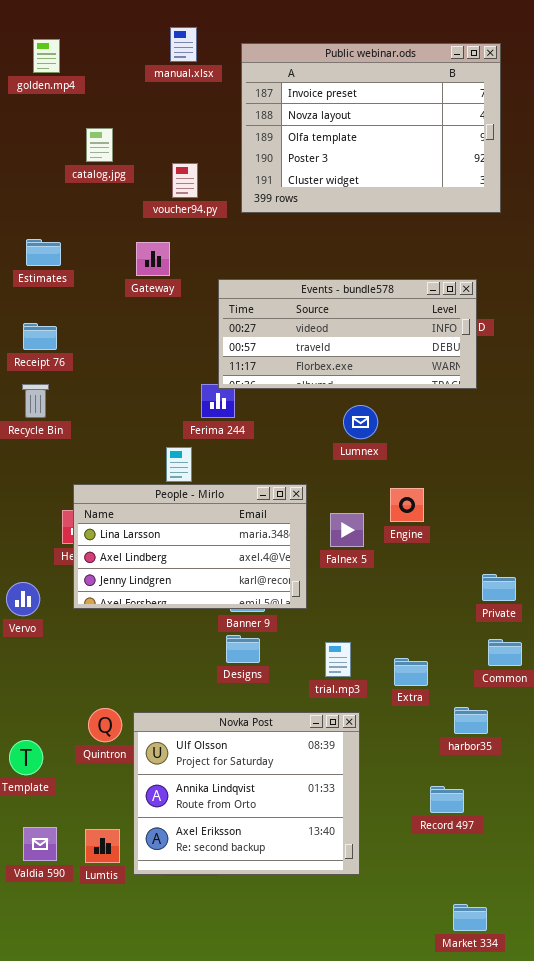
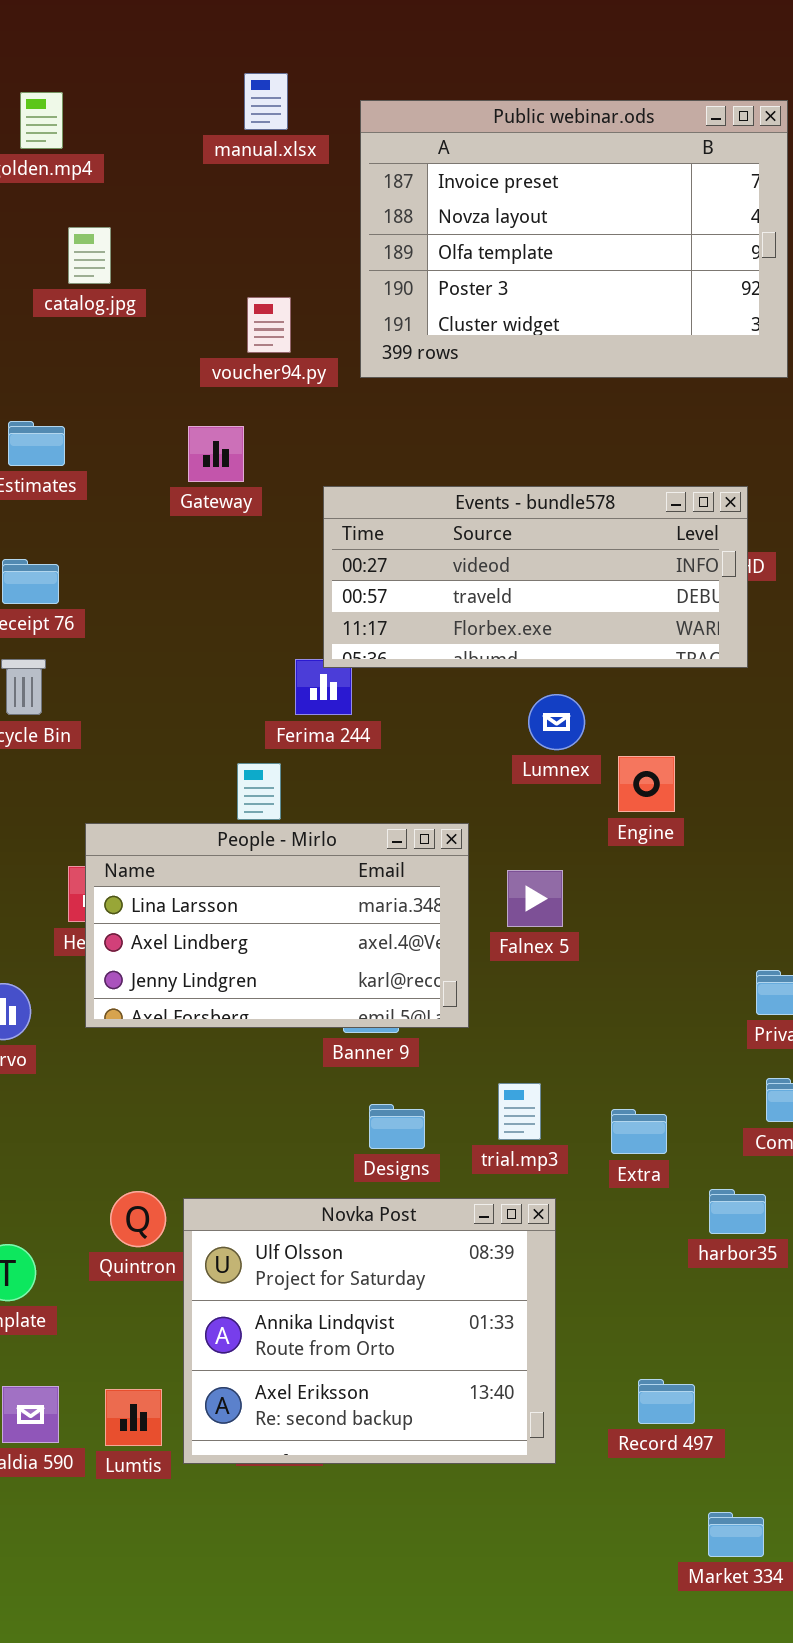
catalog.jpg: [86,128,113,162] -> [68,227,111,284], moved
Engine: [390,488,424,522] -> [618,756,675,812], moved
Designs: [226,635,260,663] -> [369,1104,425,1149], moved
Record 497: [430,786,464,813] -> [638,1379,695,1424], moved

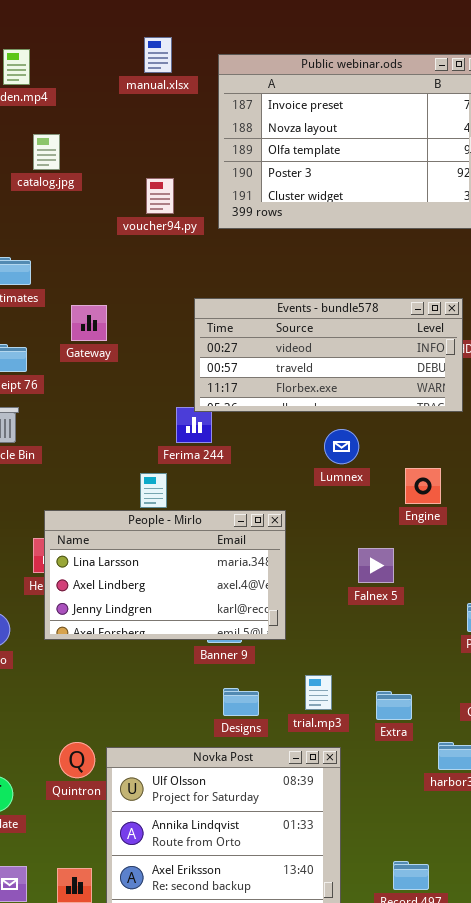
Gateway: [188,426,244,482] -> [71,305,107,341], moved
Engine: [618,756,675,812] -> [405,468,441,504], moved
Falnex 5: [507,870,563,927] -> [358,548,394,583], moved

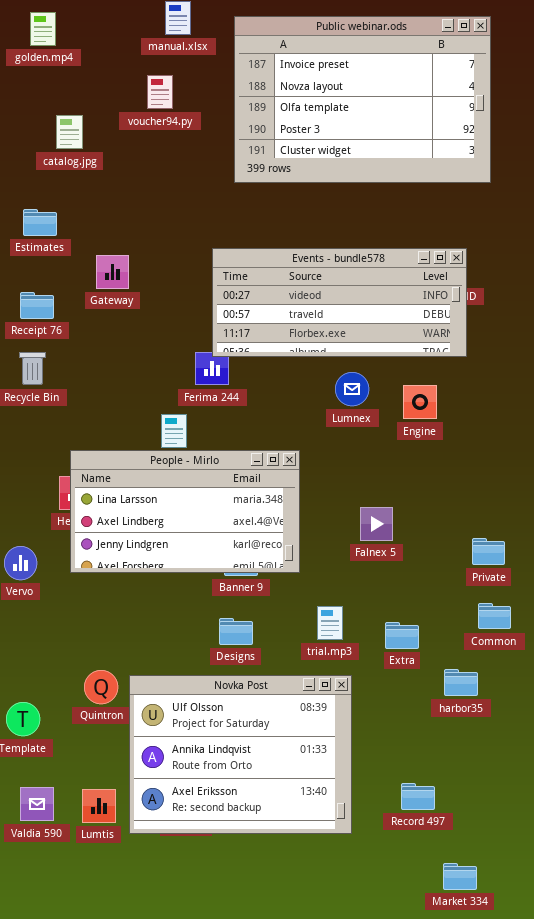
catalog.jpg: [33,134,60,170] -> [56,115,83,149], moved
voucher94.py: [146,178,174,214] -> [147,75,173,109], moved
Engine: [405,468,441,504] -> [403,385,437,419], moved
Falnex 5: [358,548,394,583] -> [360,507,393,541], moved
Designs: [223,688,259,716] -> [219,618,253,645], moved

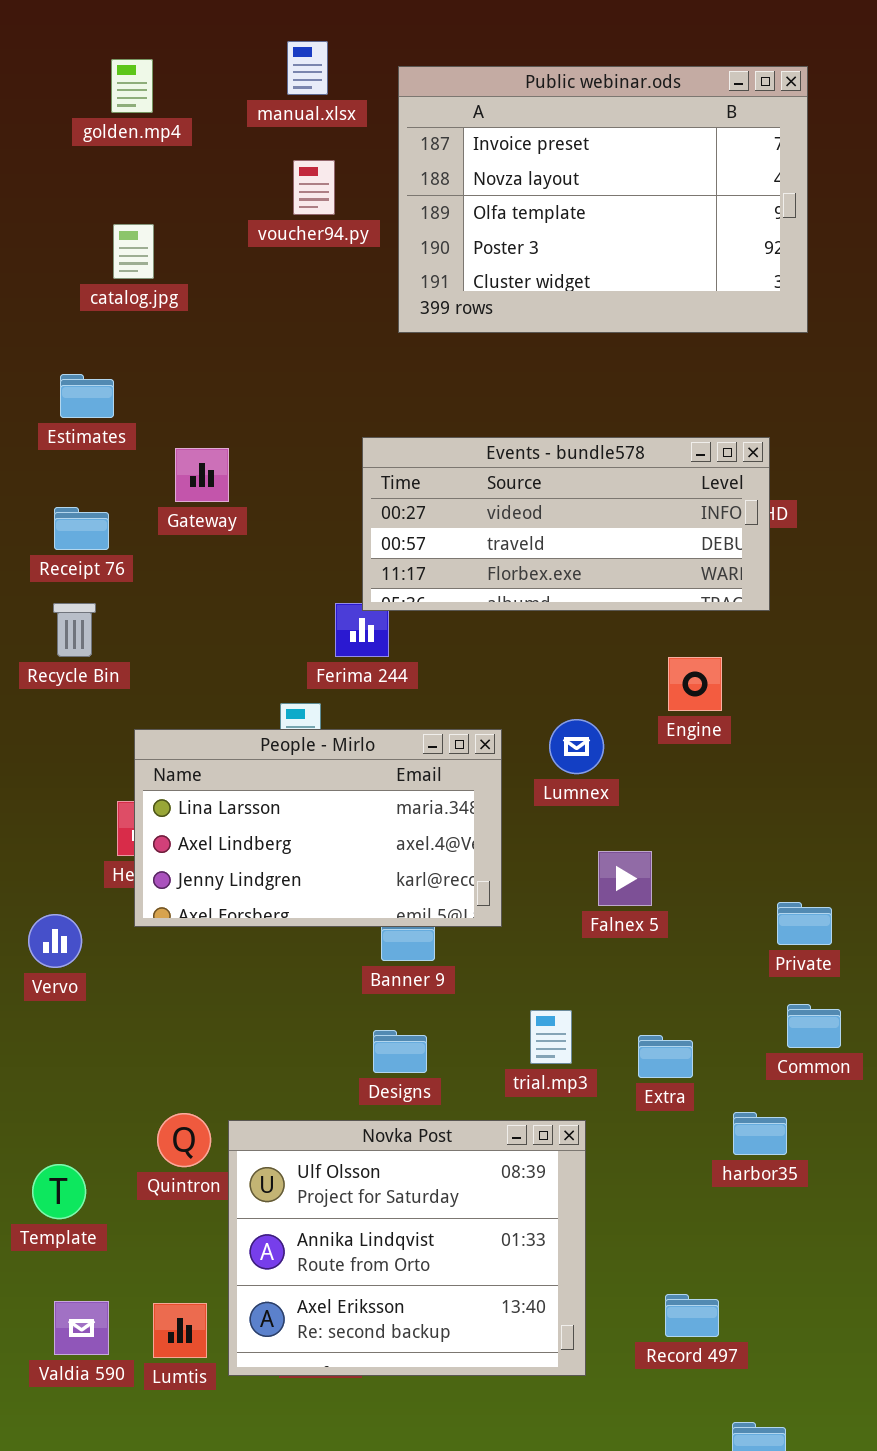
golden.mp4: [30,12,56,46] -> [111,59,153,113], moved
voucher94.py: [147,75,173,109] -> [293,160,335,215], moved
Lumnex: [335,372,369,406] -> [549,719,604,774], moved
People - Mirlo: [70,450,300,573] -> [134,729,502,927], moved

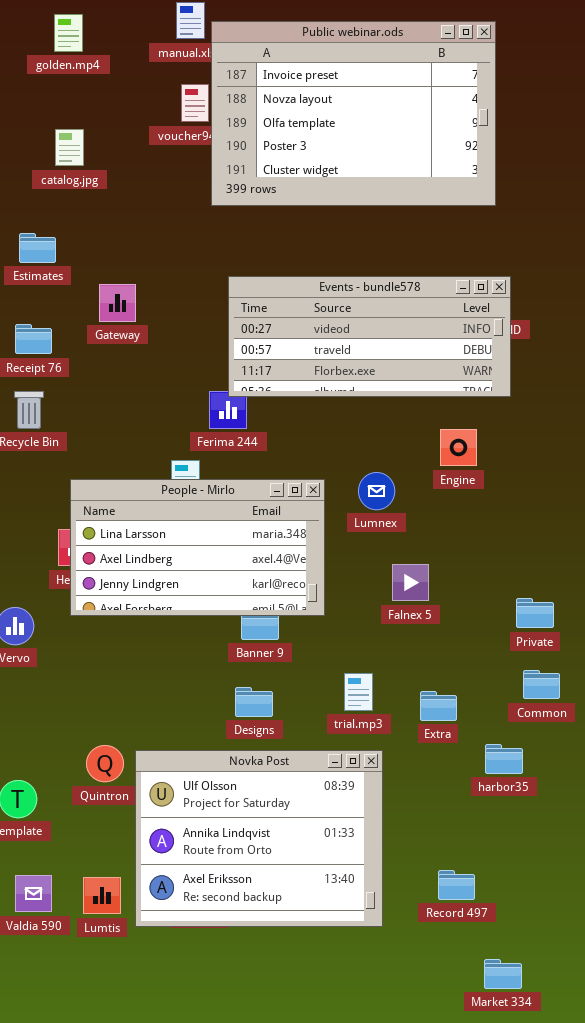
Public webinar.ods: [398,66,808,333] -> [211,21,496,206], moved

